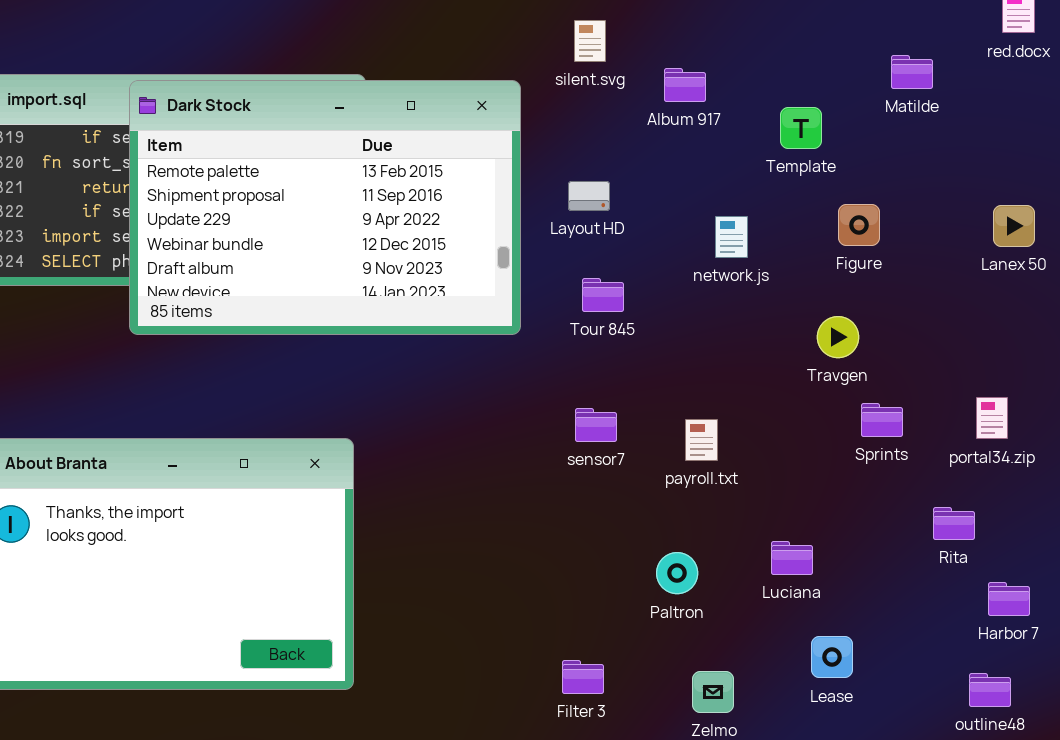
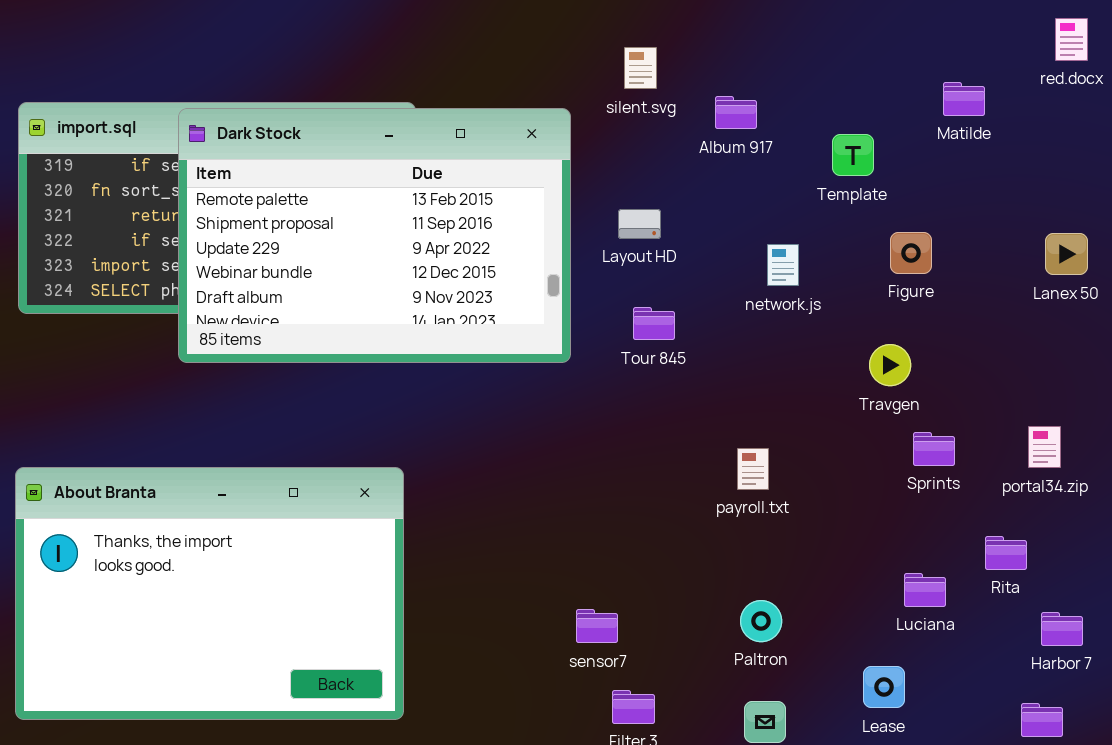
sensor7: [575,408,617,442] -> [576,609,618,643], moved
Luciana: [771,541,813,575] -> [904,573,946,607], moved
Paltron: [656,552,698,594] -> [740,600,782,642], moved

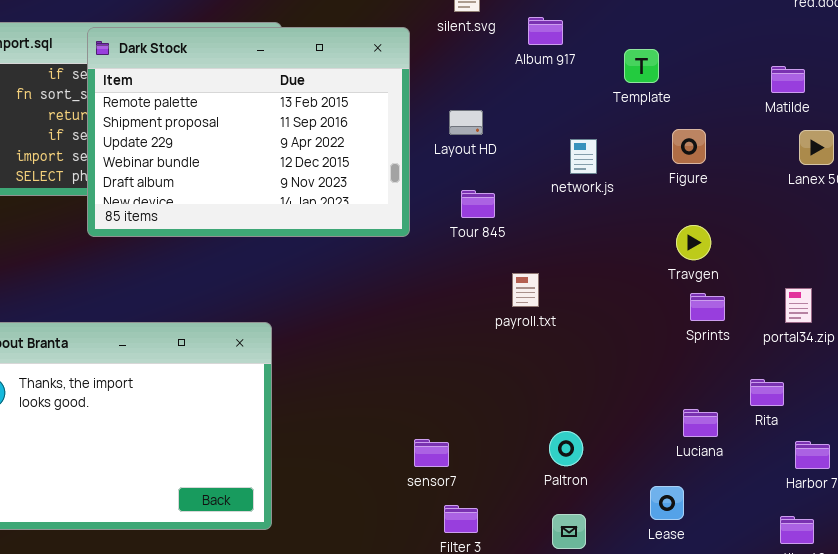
Matilde: [943,82,985,116] -> [771,66,805,93], moved
Travgen: [869,344,911,386] -> [676,225,711,260], moved
payroll.txt: [737,448,769,490] -> [512,273,539,307], moved

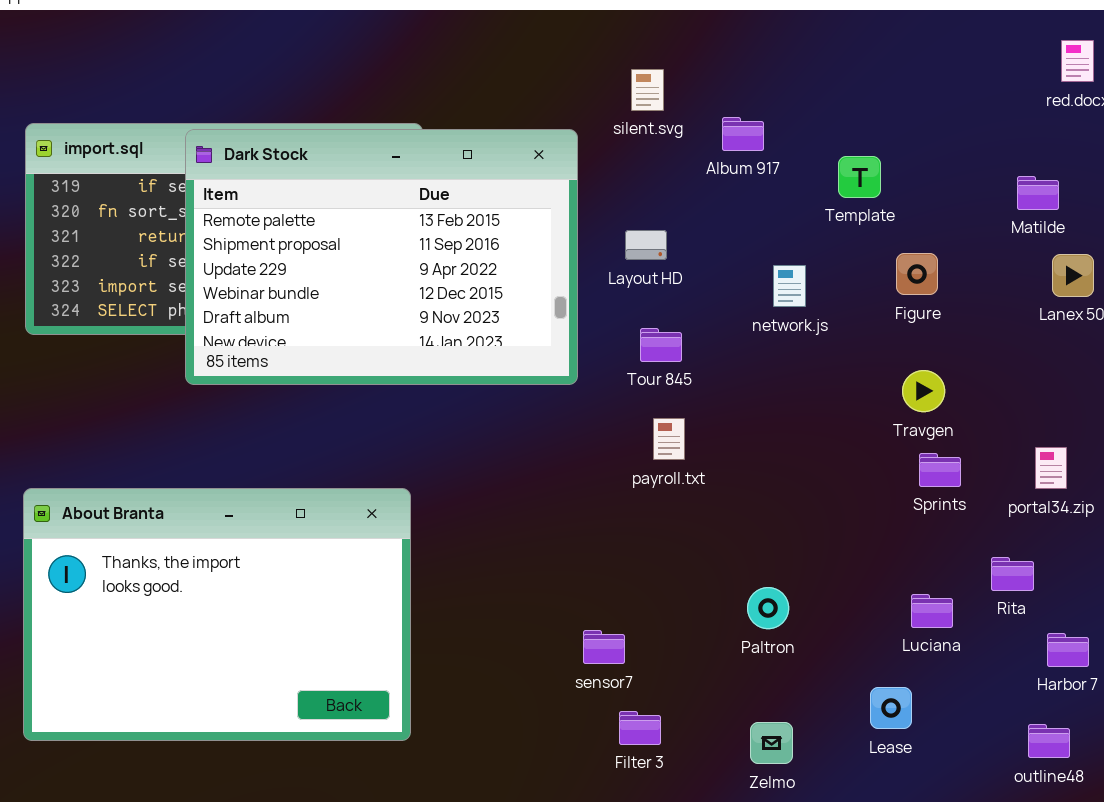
payroll.txt: [512,273,539,307] -> [653,418,685,460], moved
Paltron: [549,431,583,466] -> [747,587,789,629], moved

